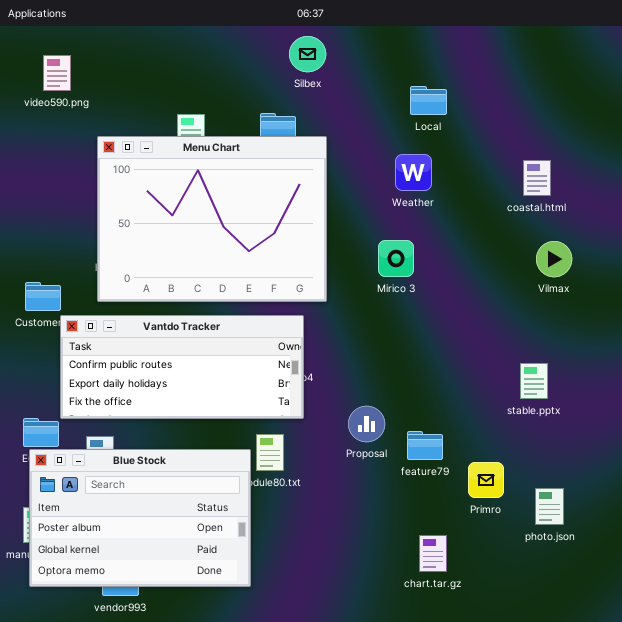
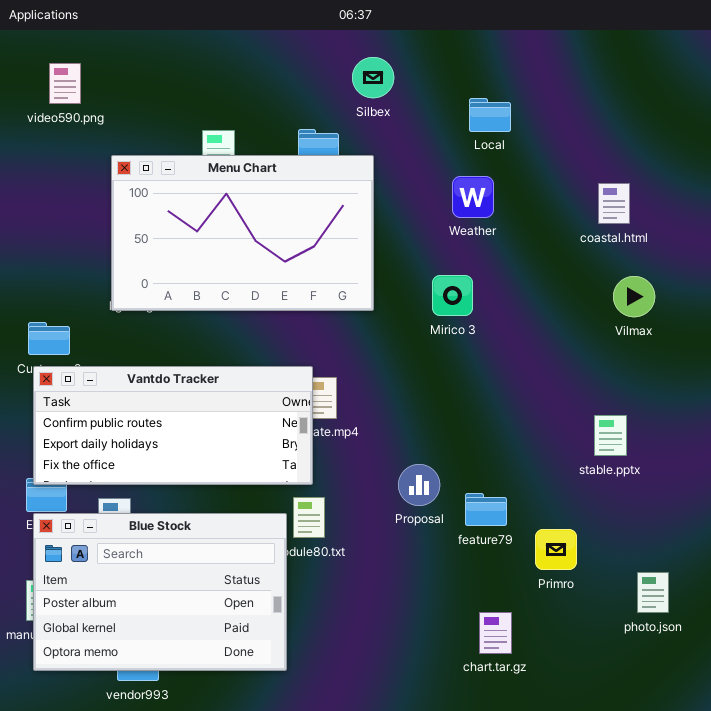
Silbex: [289,36,326,72] -> [352,57,394,98], moved
Menu Chart: [97,136,327,302] -> [111,155,374,311], resized
Vantdo Tracker: [60,315,304,419] -> [33,366,313,485], moved
photo.json: [535,488,564,525] -> [637,572,669,613], moved

